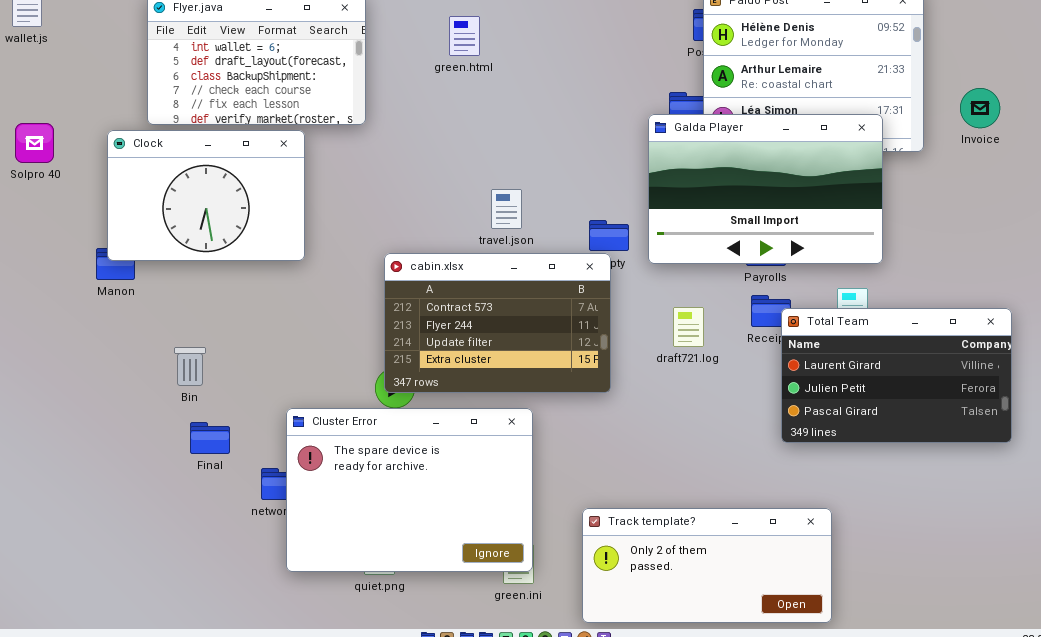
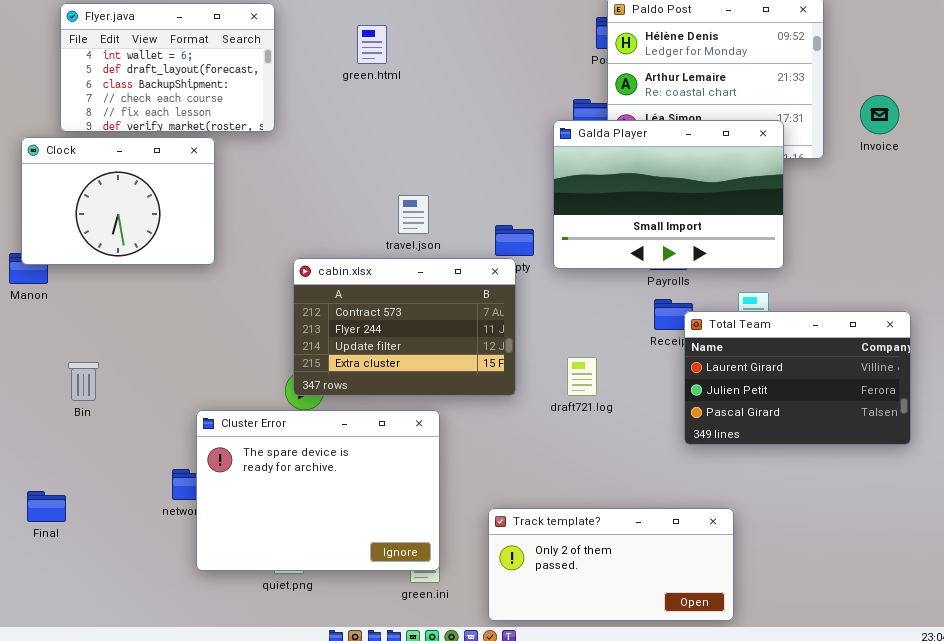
draft721.log: [673,307,704,347] -> [567,357,597,396], moved
Bin: [174,347,206,386] -> [68,362,99,401], moved
Final: [190,422,230,454] -> [27,491,66,522], moved

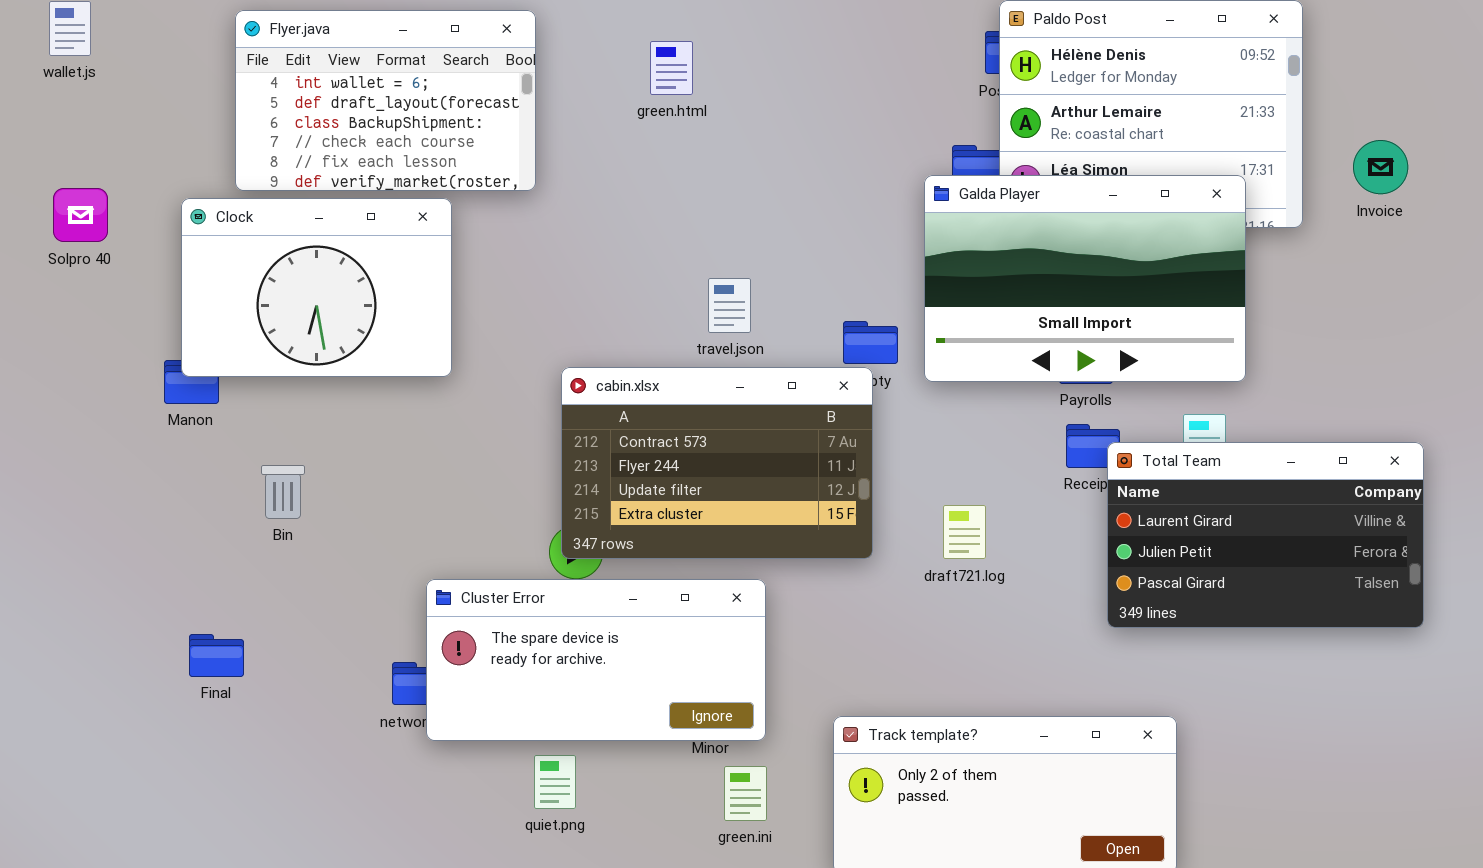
Bin: [68,362,99,401] -> [261,465,305,519], moved
Cluster Error: [196,410,440,571] -> [426,579,766,741], resized
Final: [27,491,66,522] -> [189,634,244,677], moved

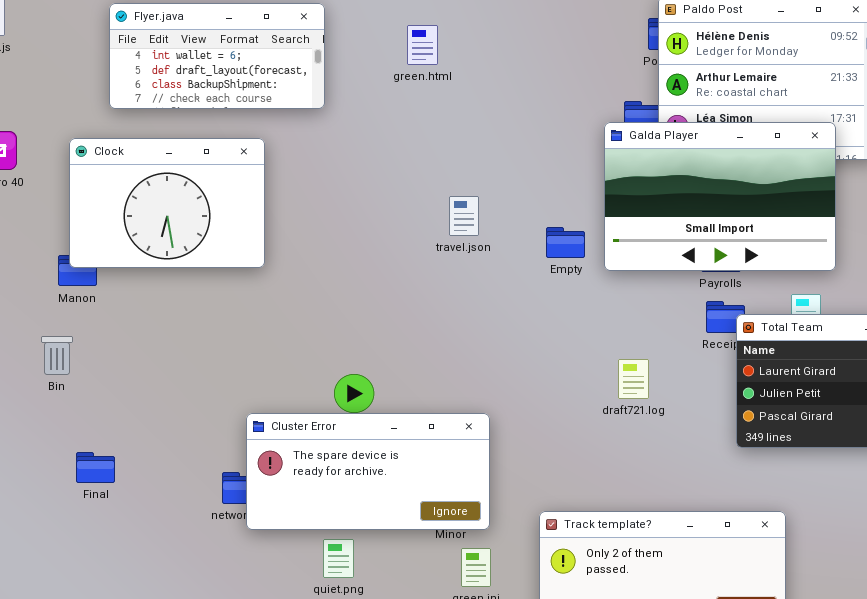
Flyer.java: [235,10,536,191] -> [109,3,325,109], resized
cabin.xlsx: [561,367,873,559] -> none, closed
Bin: [261,465,305,519] -> [41,336,73,375], moved

